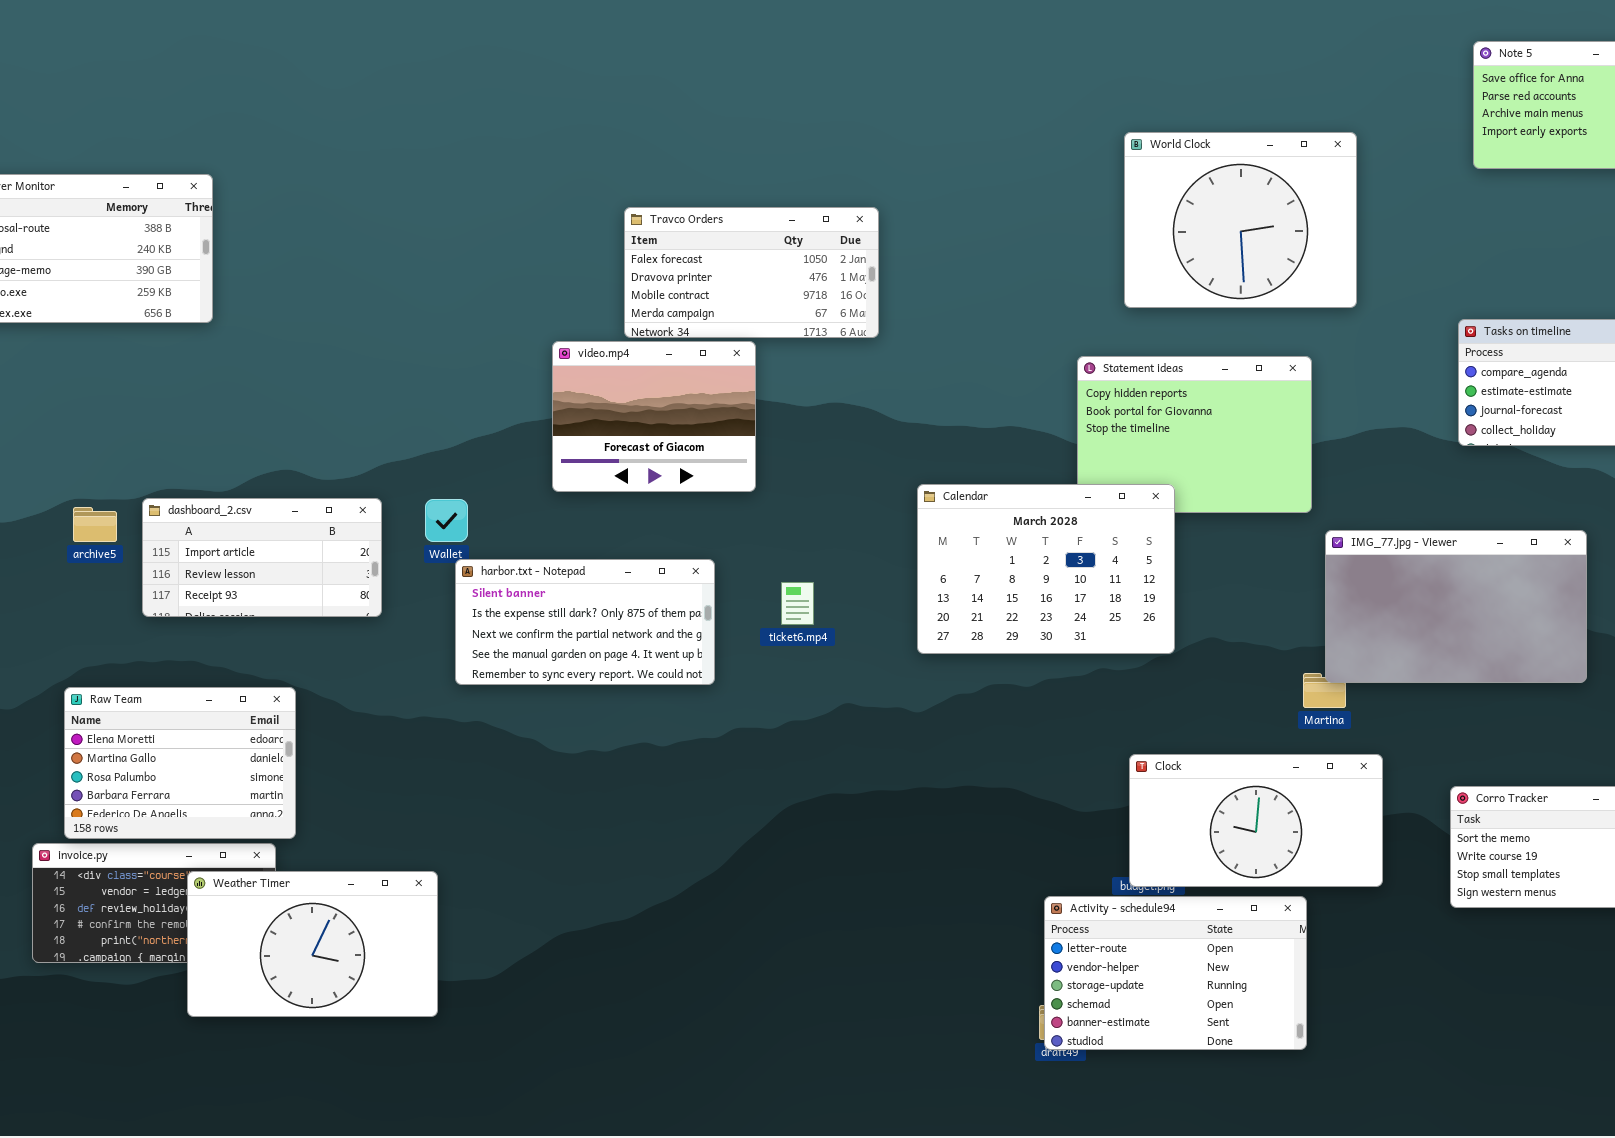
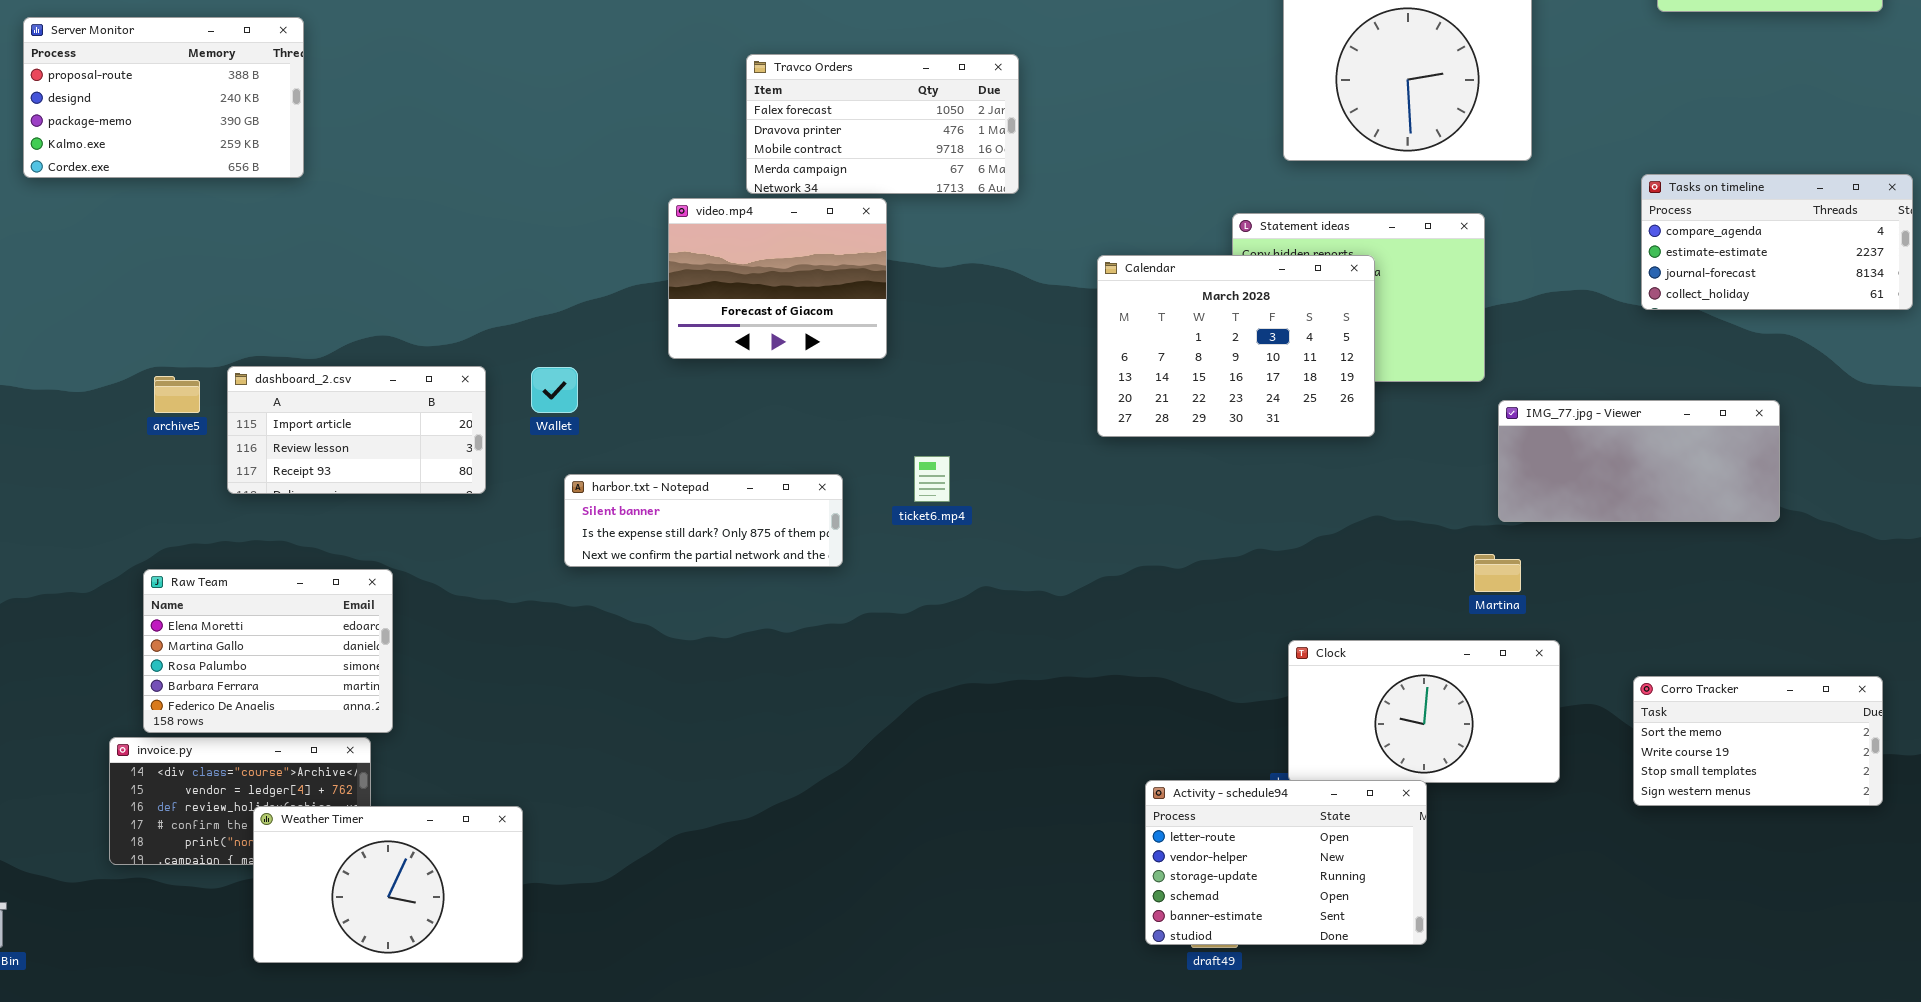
Calendar: [917,484,1175,654] -> [1097,255,1375,437], moved
IMG_77.jpg - Viewer: [1325,530,1587,683] -> [1498,400,1780,522], resized
harbor.txt - Notepad: [455,559,715,685] -> [564,474,843,567], resized
Weather Timer: [187,871,438,1017] -> [253,806,523,963], moved
Activity - schedule94: [1044,896,1307,1050] -> [1145,780,1427,945], moved

